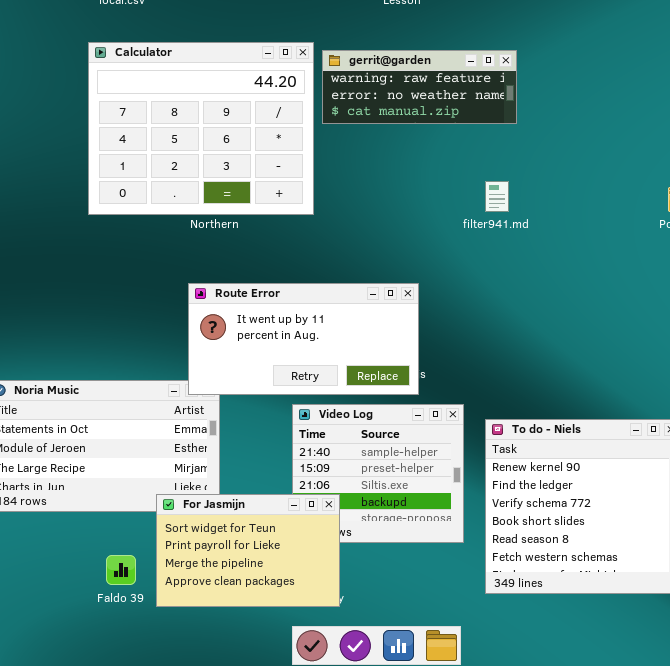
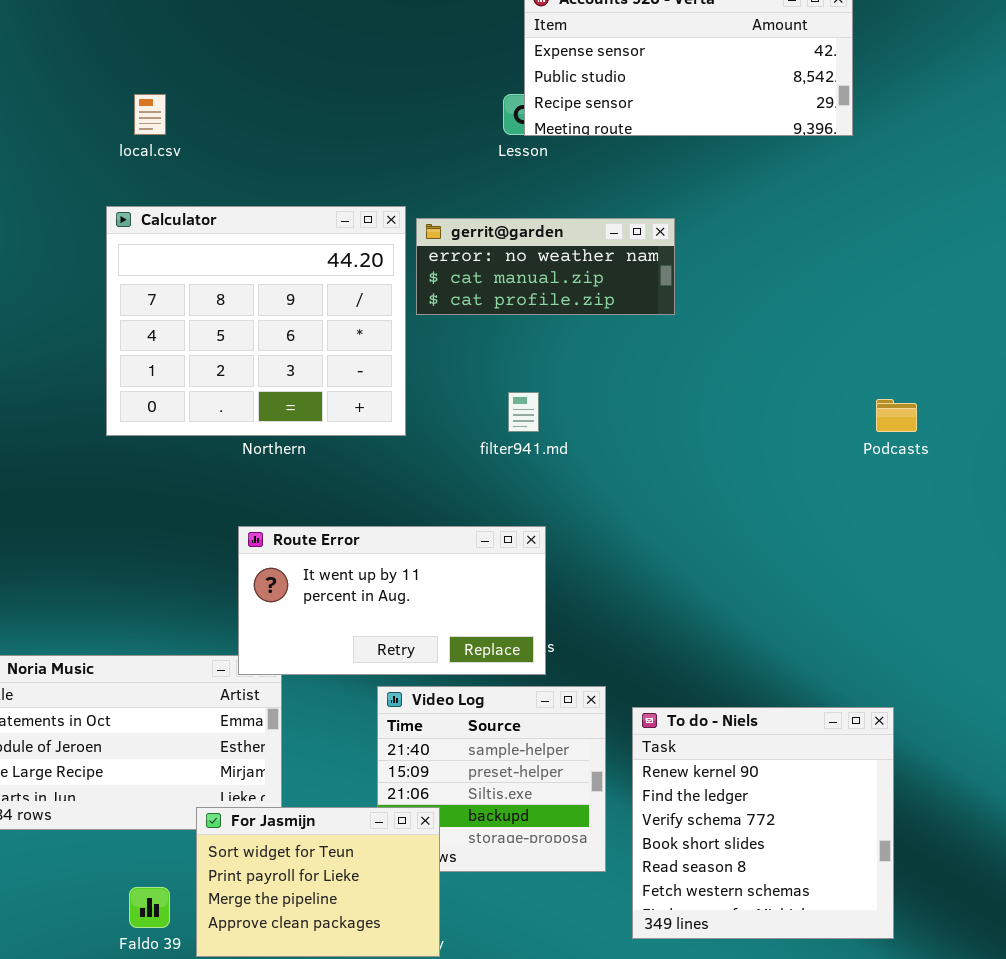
gerrit@garden: [322,50,517,124] -> [416,218,675,315], scrolled down 1 row
filter941.md: [485,181,509,212] -> [508,392,539,432], moved

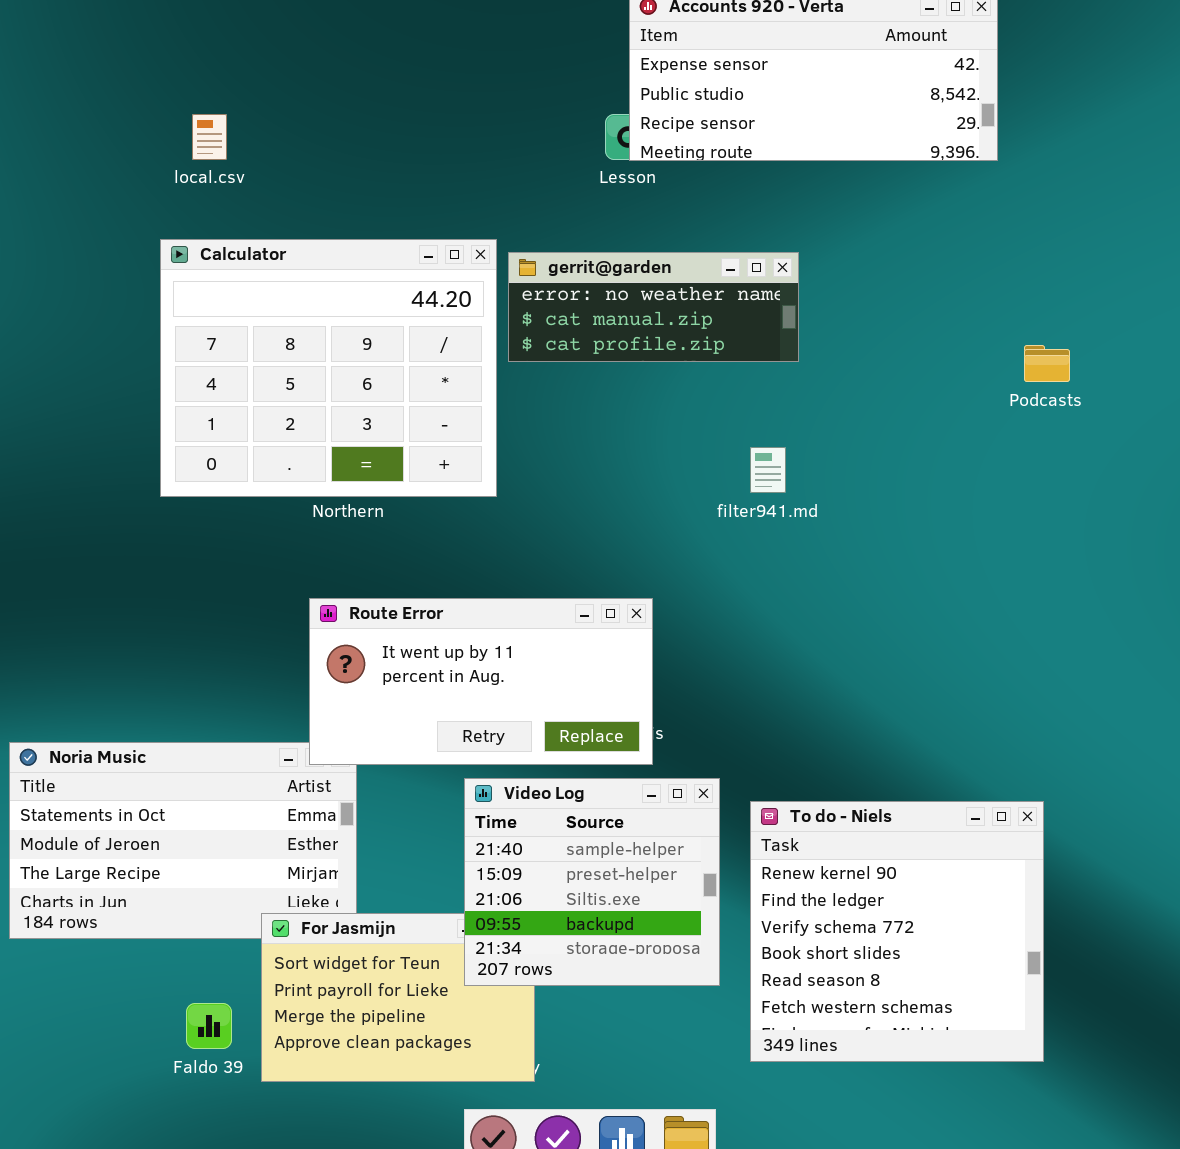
filter941.md: [508,392,539,432] -> [750,447,786,493], moved
Podcasts: [876,399,917,432] -> [1024,345,1070,382], moved
Video Log: [377,686,606,872] -> [464,778,720,986], raised

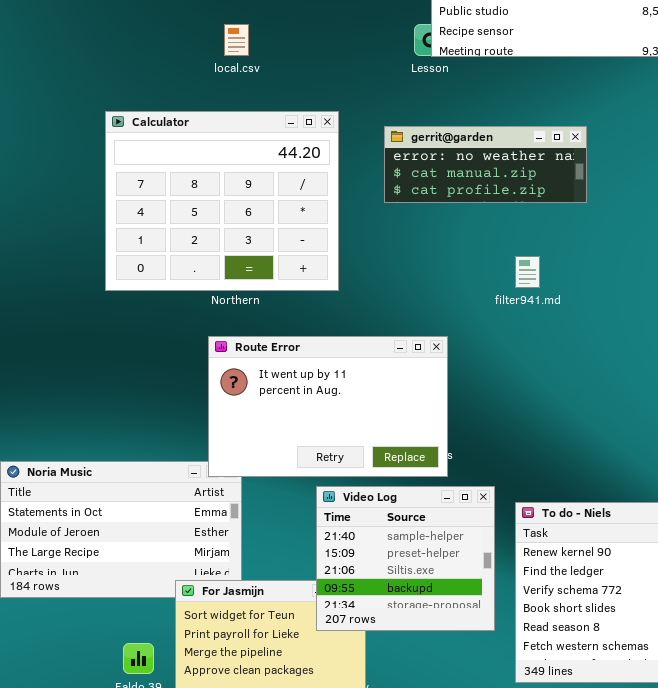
local.csv: [192,114,227,160] -> [224,24,249,56], moved
gerrit@garden: [508,252,799,362] -> [384,126,587,203], moved
Route Error: [309,598,653,765] -> [208,336,448,477], resized

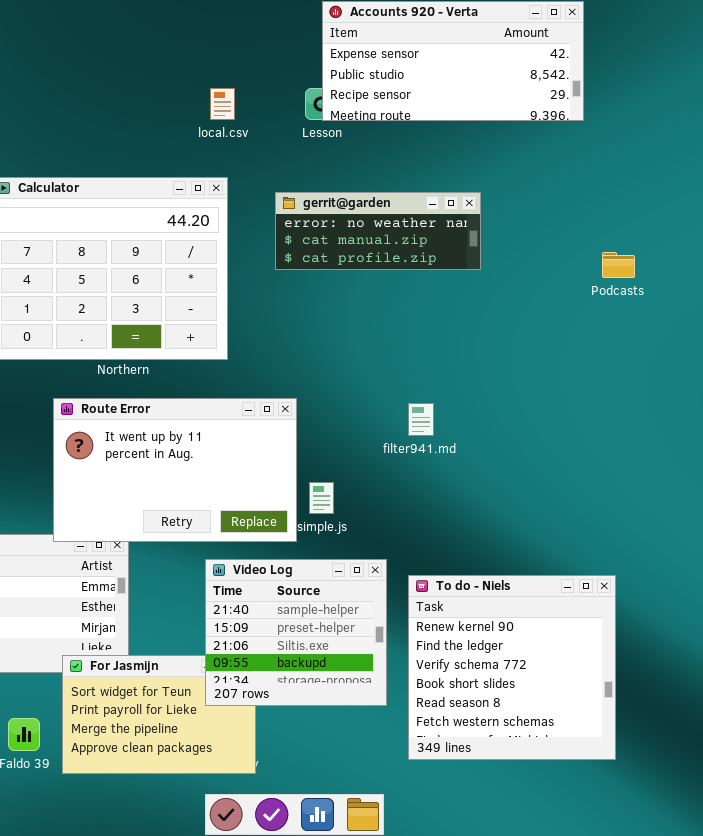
local.csv: [224,24,249,56] -> [210,88,235,120], moved
filter941.md: [515,256,540,288] -> [408,403,434,436], moved
Route Error: [208,336,448,477] -> [53,398,297,542], moved

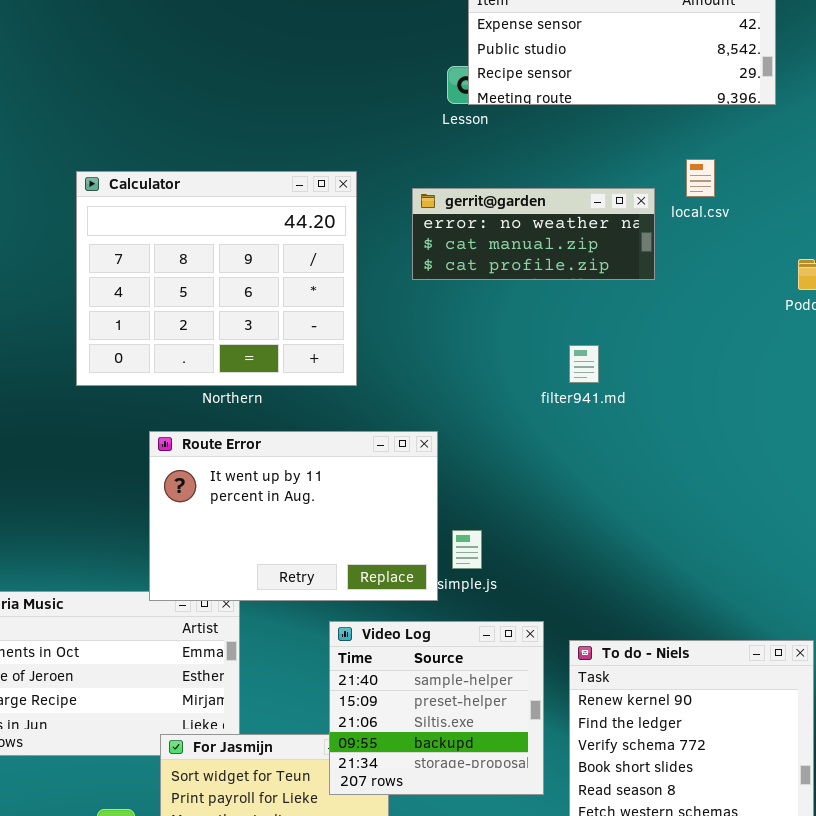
local.csv: [210,88,235,120] -> [686,159,715,197], moved
filter941.md: [408,403,434,436] -> [569,345,599,383], moved

